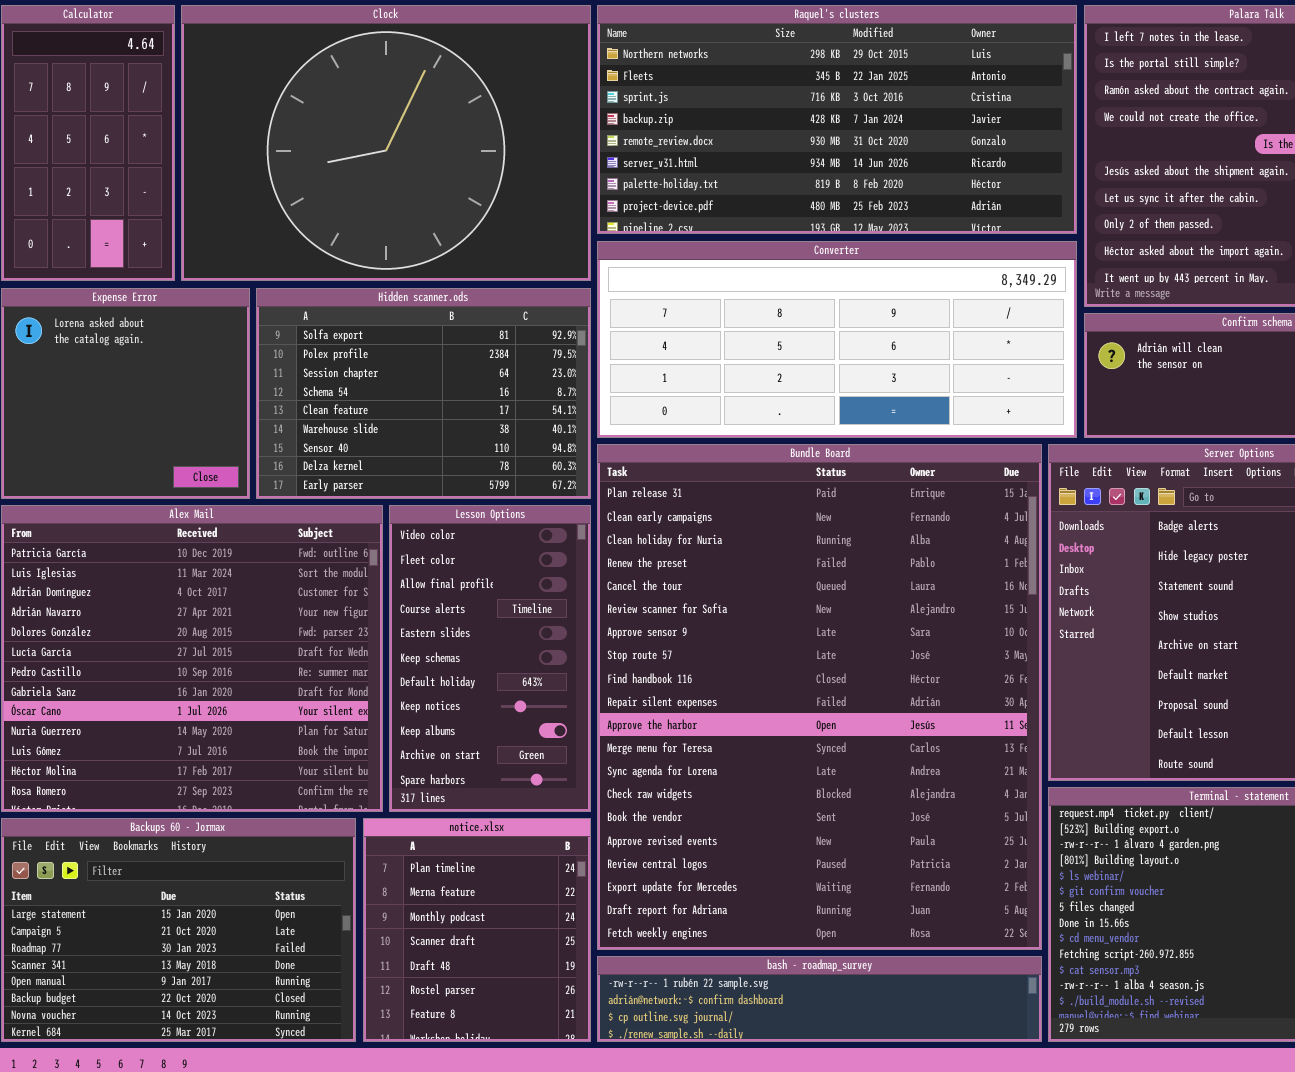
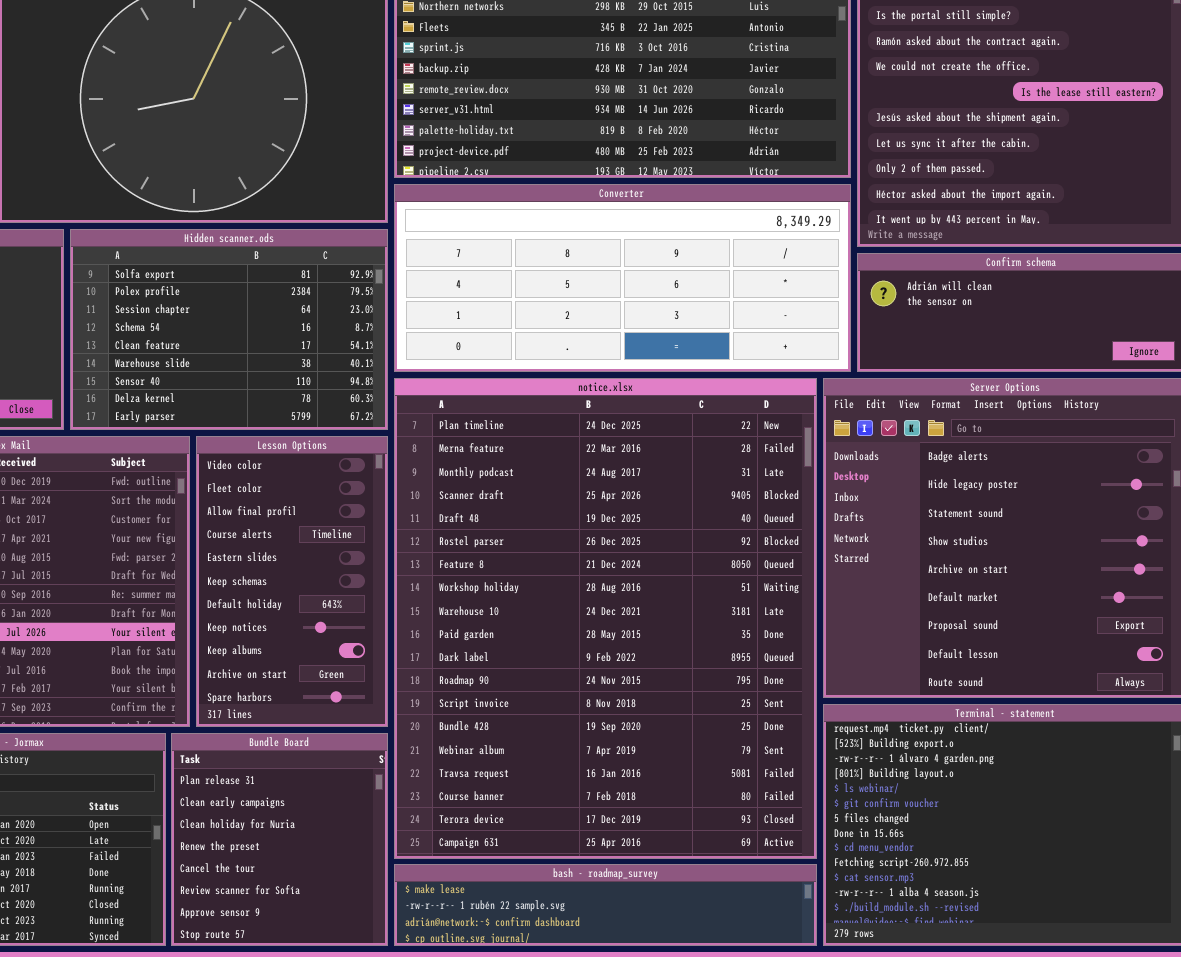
Bundle Board: [597,444,1042,950] -> [171,733,388,946], moved, resized
notice.xlsx: [363,818,591,1042] -> [394,378,817,859], moved, resized
bash - roadmap_survey: [597,956,1042,1042] -> [394,864,817,946], scrolled up 1 row

